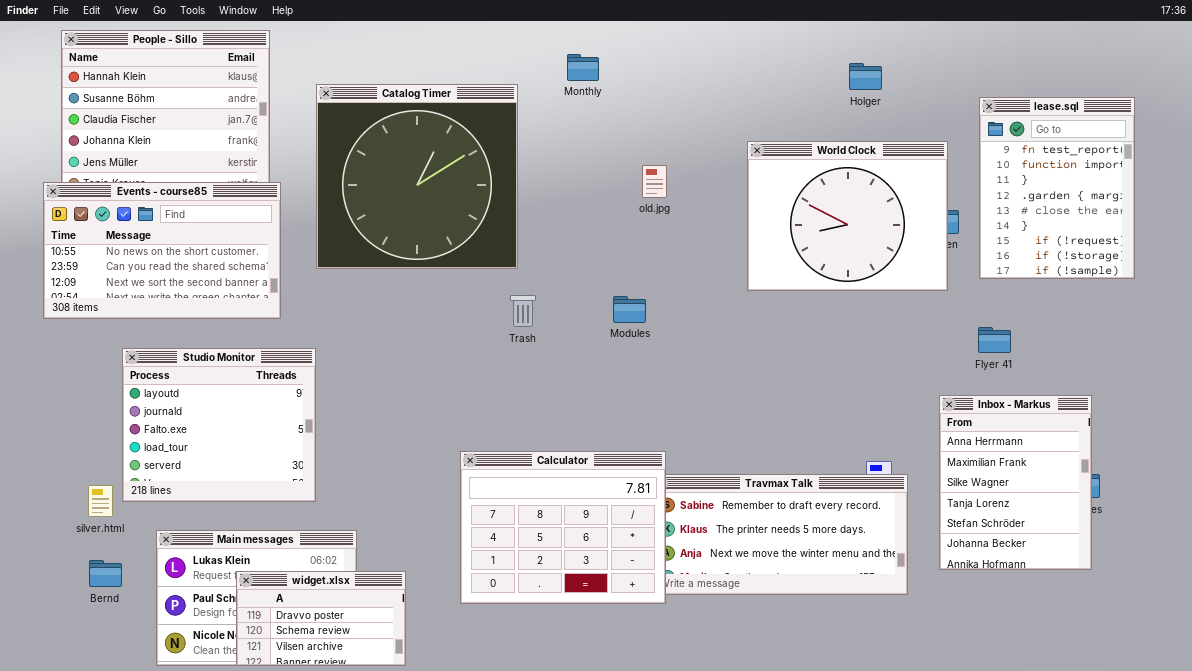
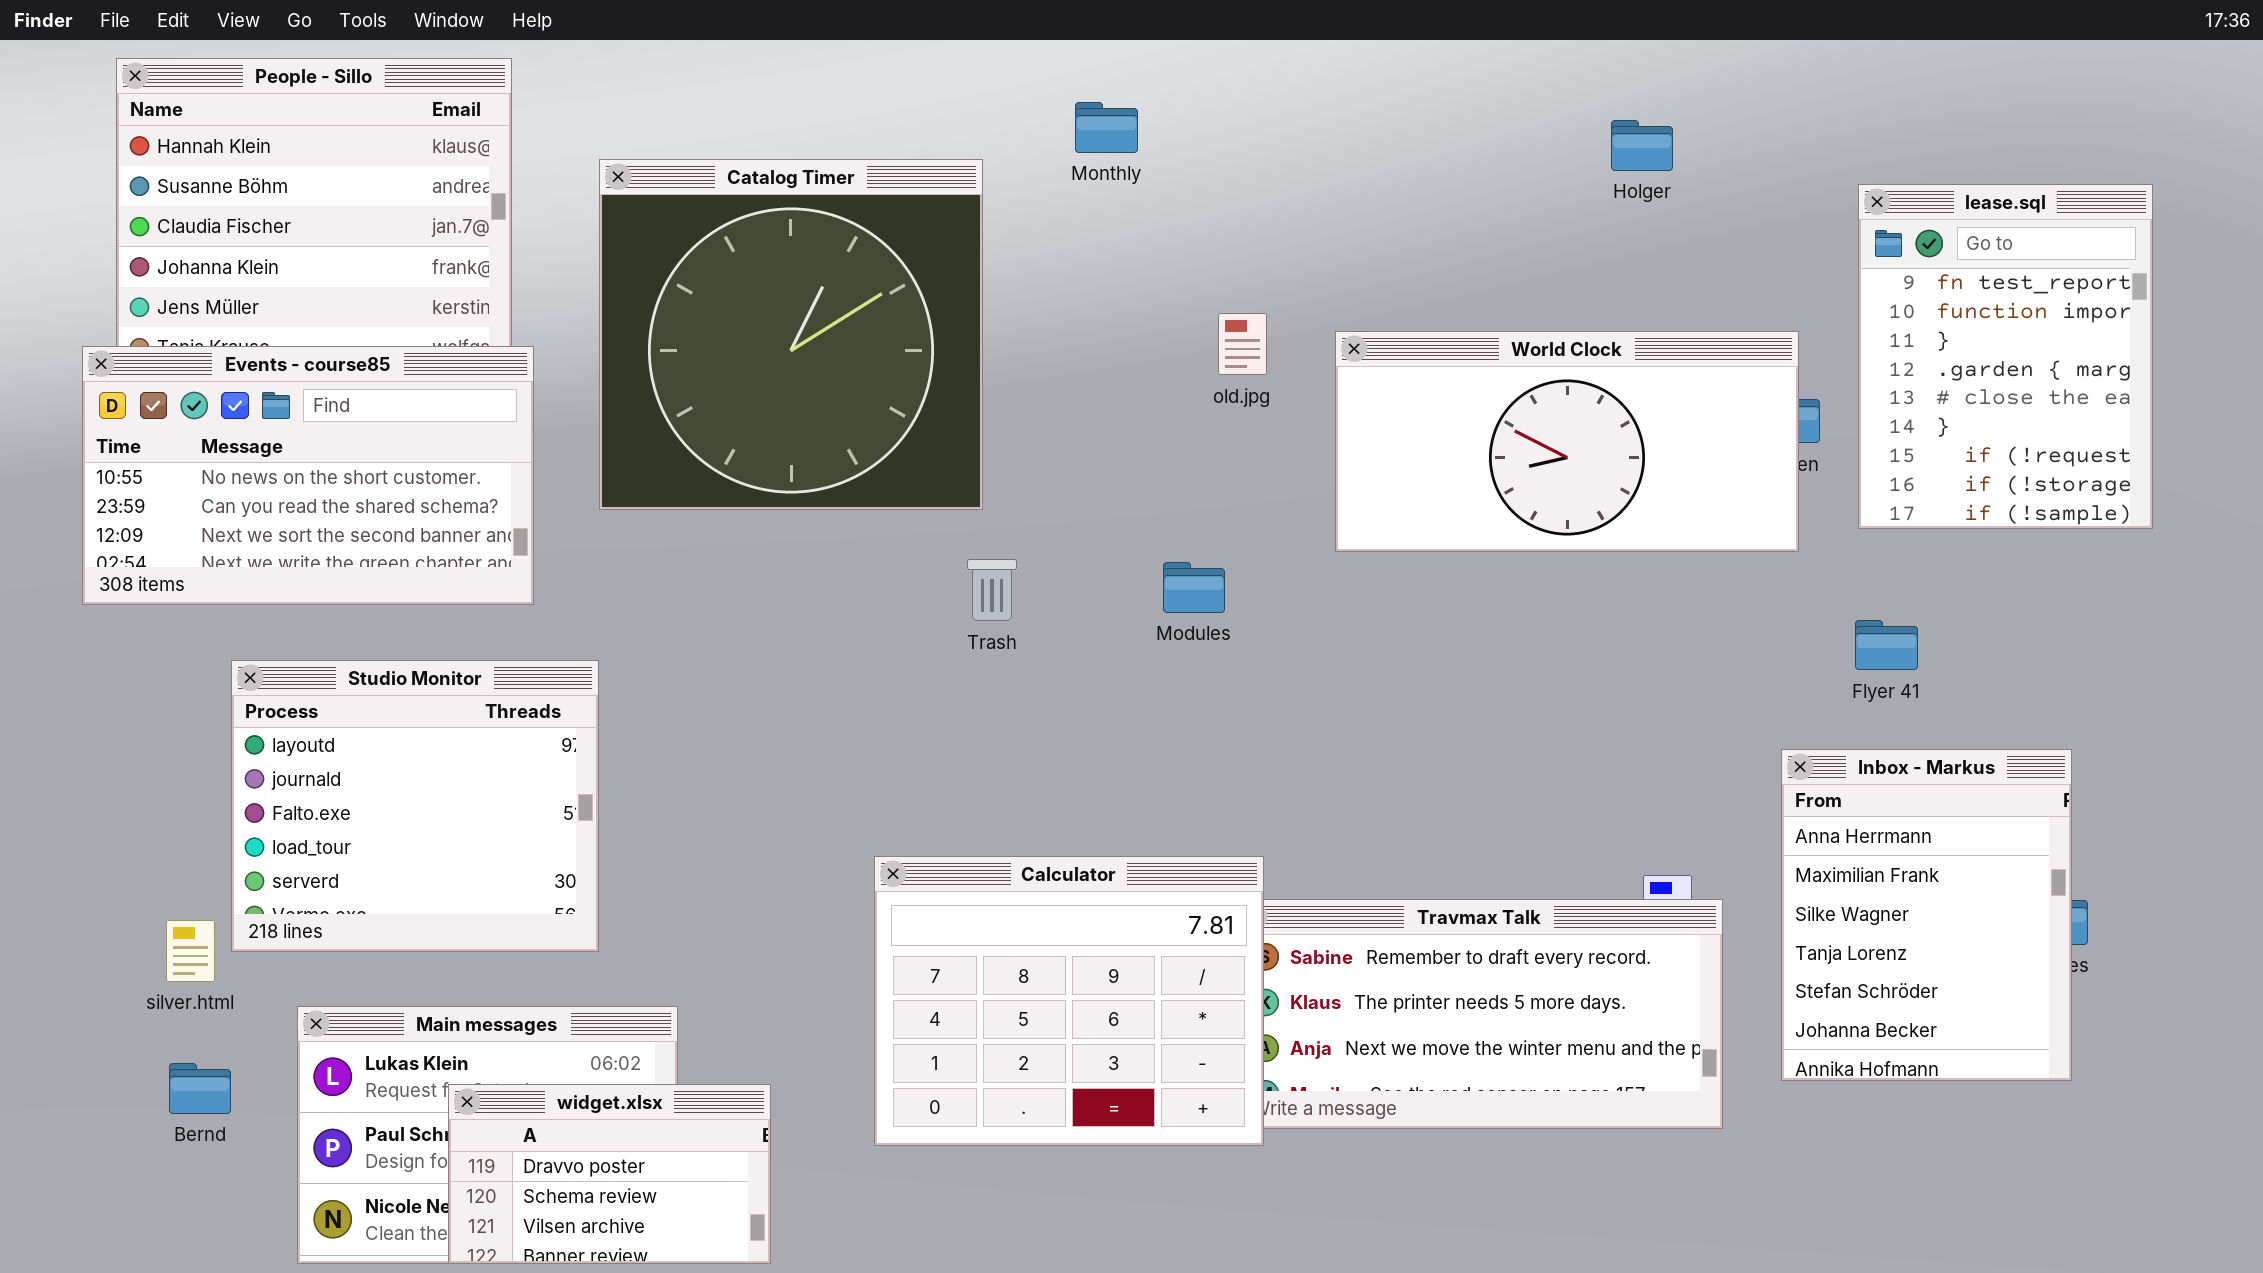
World Clock: [747,141,948,291] -> [1335,331,1799,552], resized

